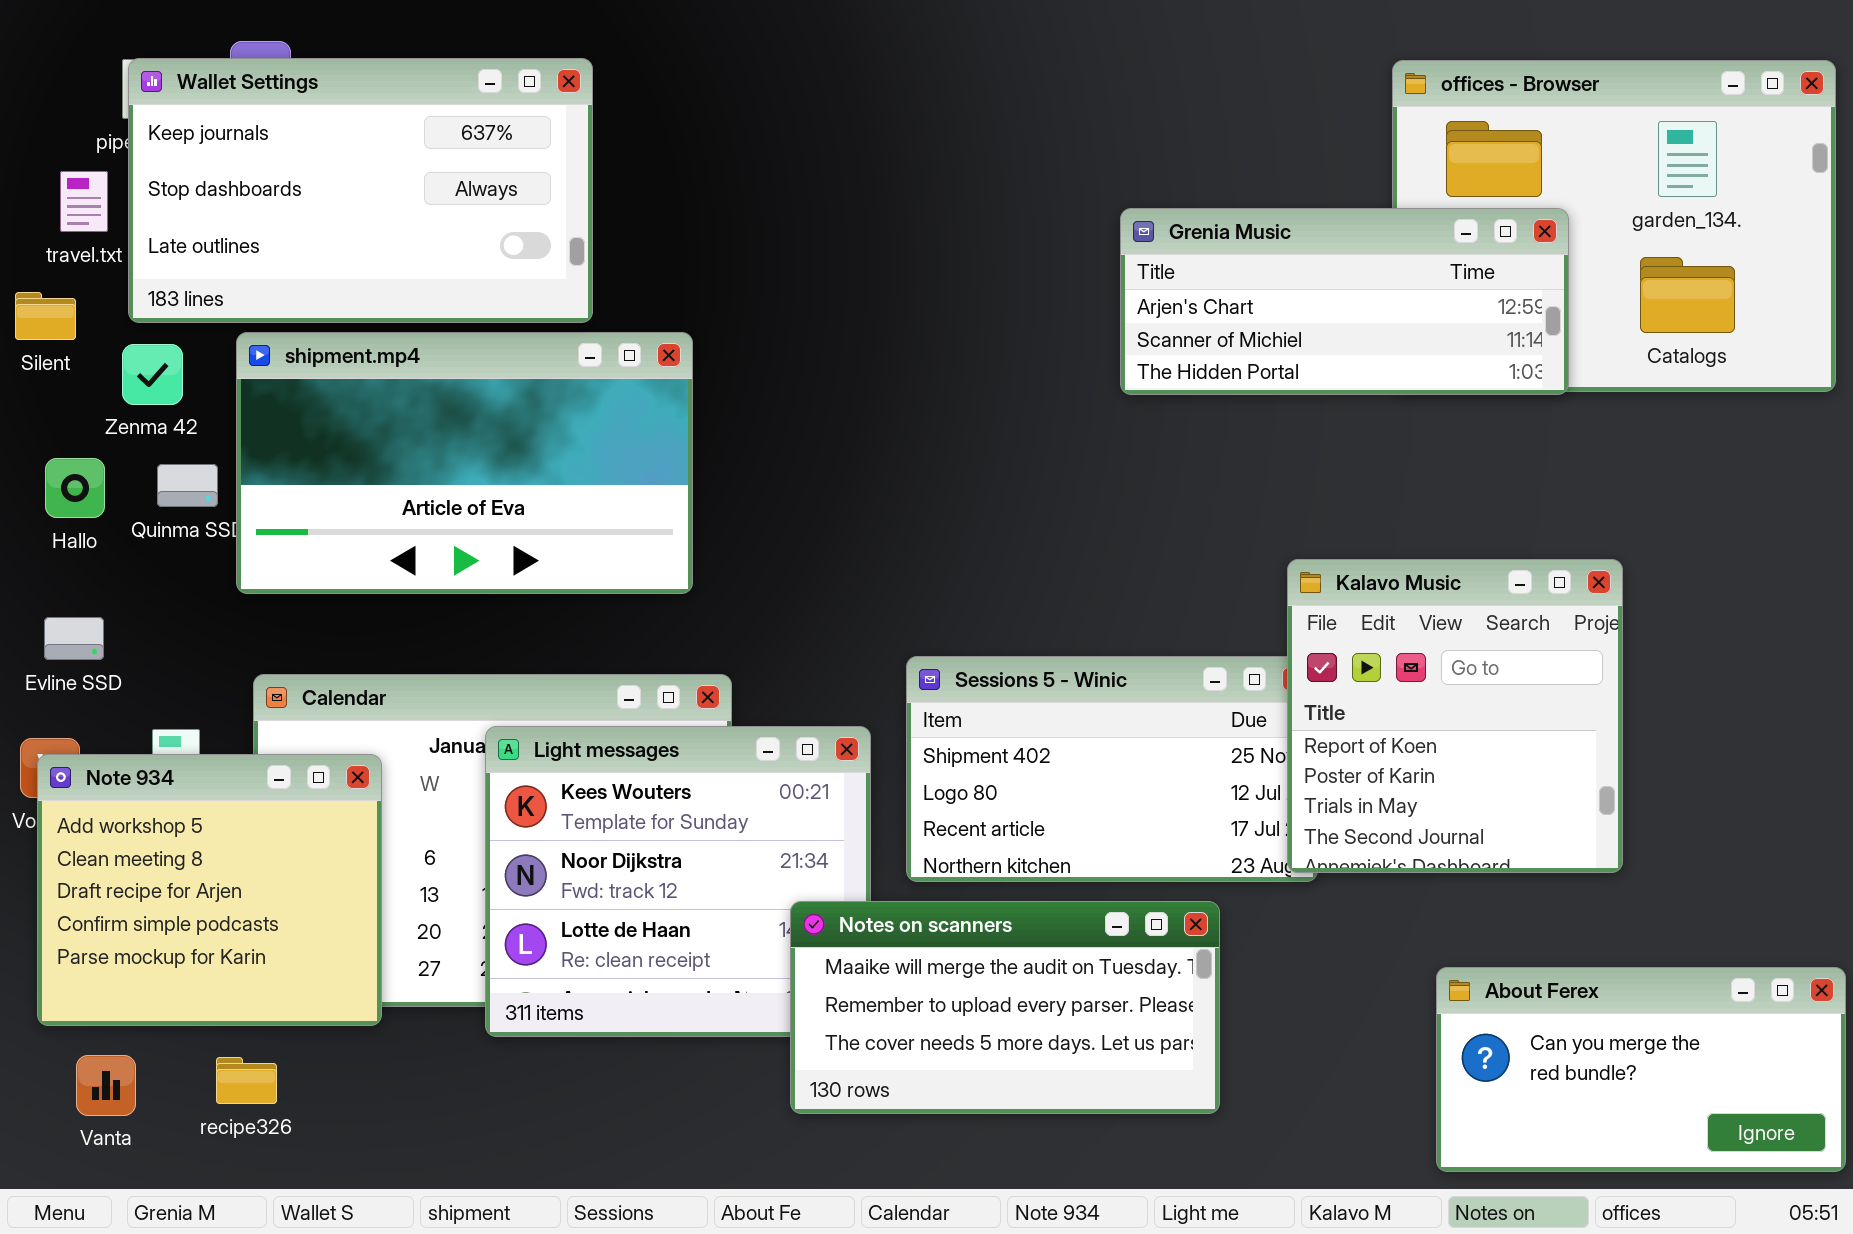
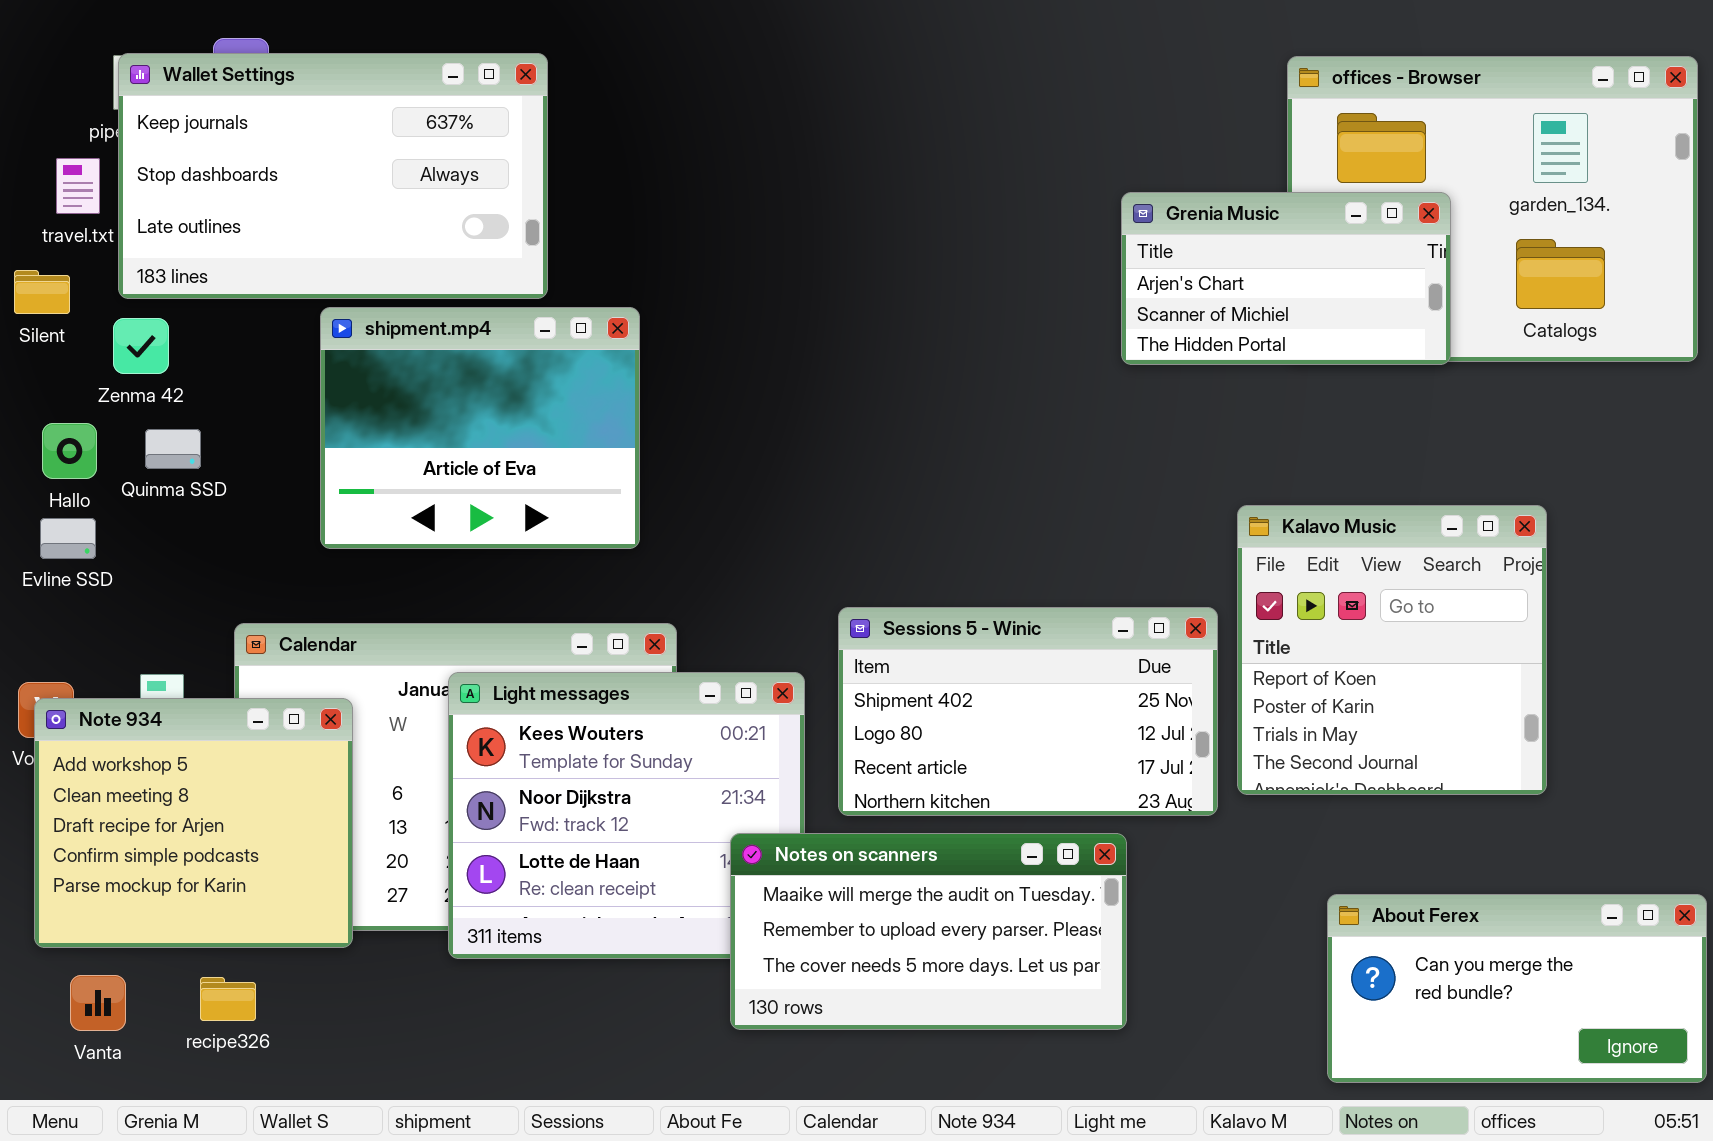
Grenia Music: [1120,208,1569,395] -> [1121,192,1451,365], resized
shipment.mp4: [236,332,693,594] -> [320,307,640,549], resized
Kalavo Music: [1287,559,1623,873] -> [1237,505,1547,795], moved
Evline SSD: [44,617,104,660] -> [40,518,96,559], moved

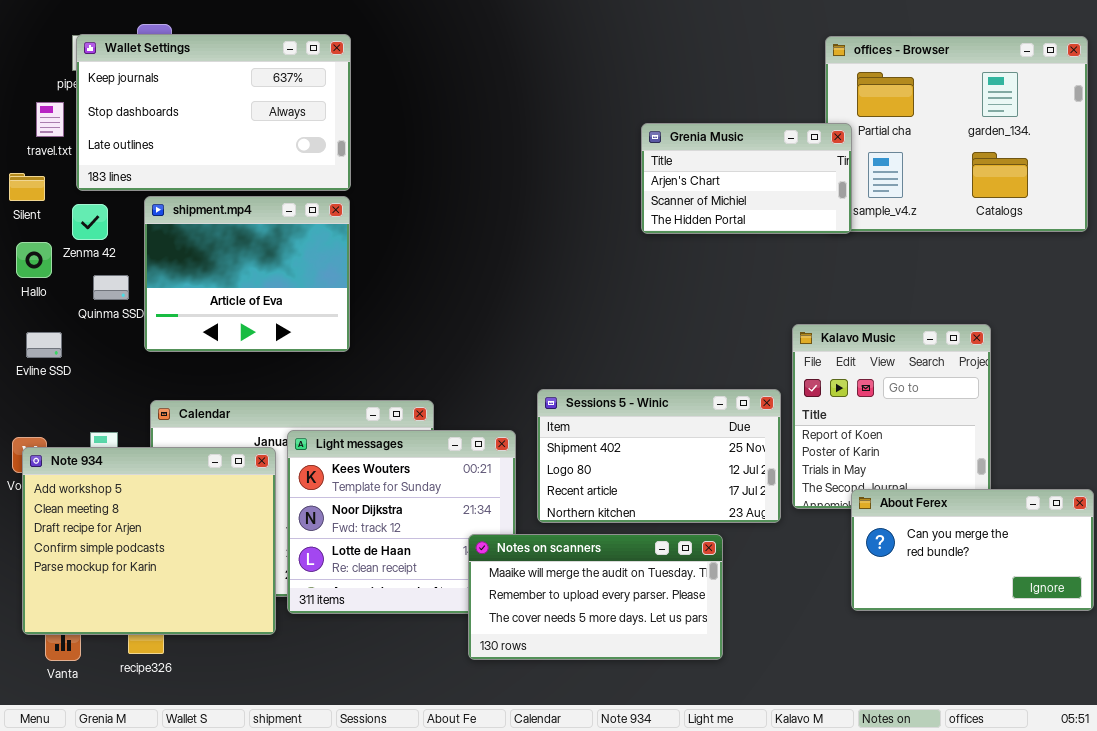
Grenia Music: [1121,192,1451,365] -> [641,123,852,234], moved
shipment.mp4: [320,307,640,549] -> [144,196,350,352], moved
Hallo: [42,423,97,479] -> [16,242,52,278], moved
Note 934: [34,698,353,948] -> [22,447,276,635], resized
About Ferex: [1327,894,1707,1083] -> [851,489,1094,611], moved

